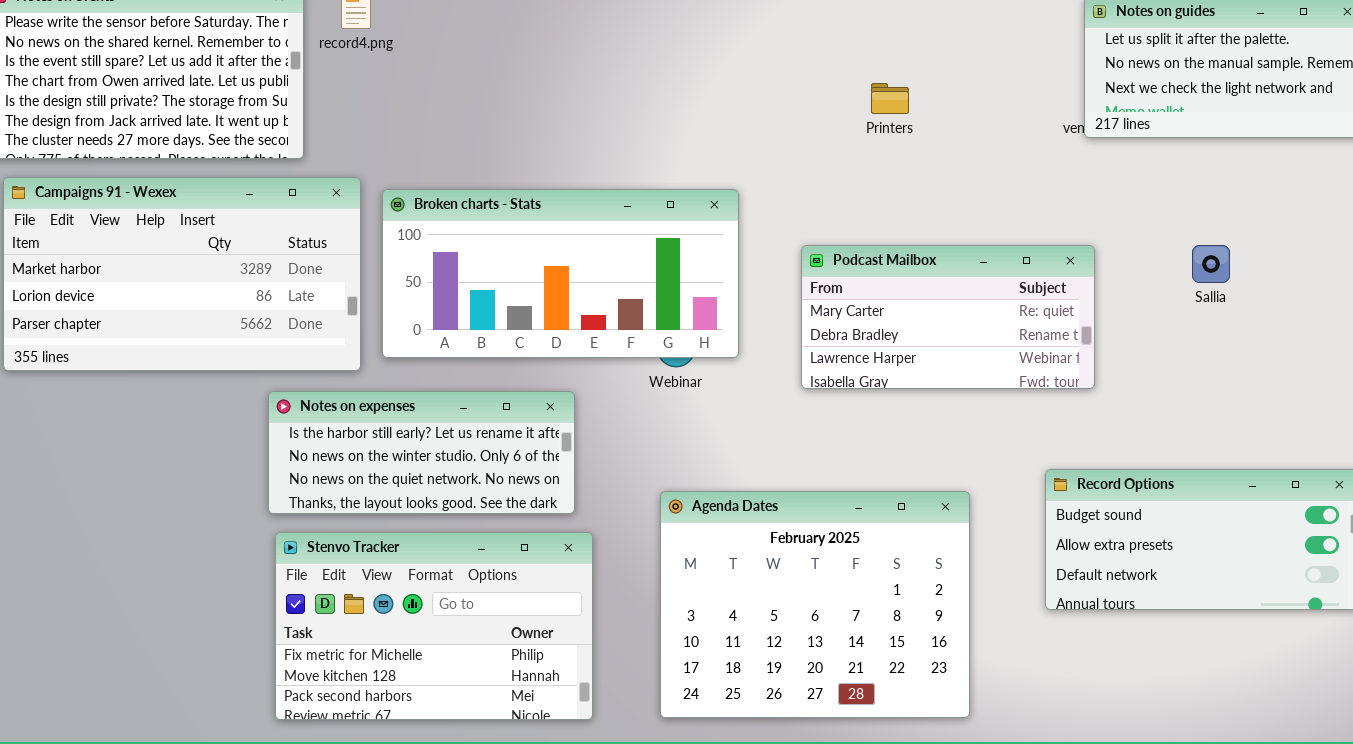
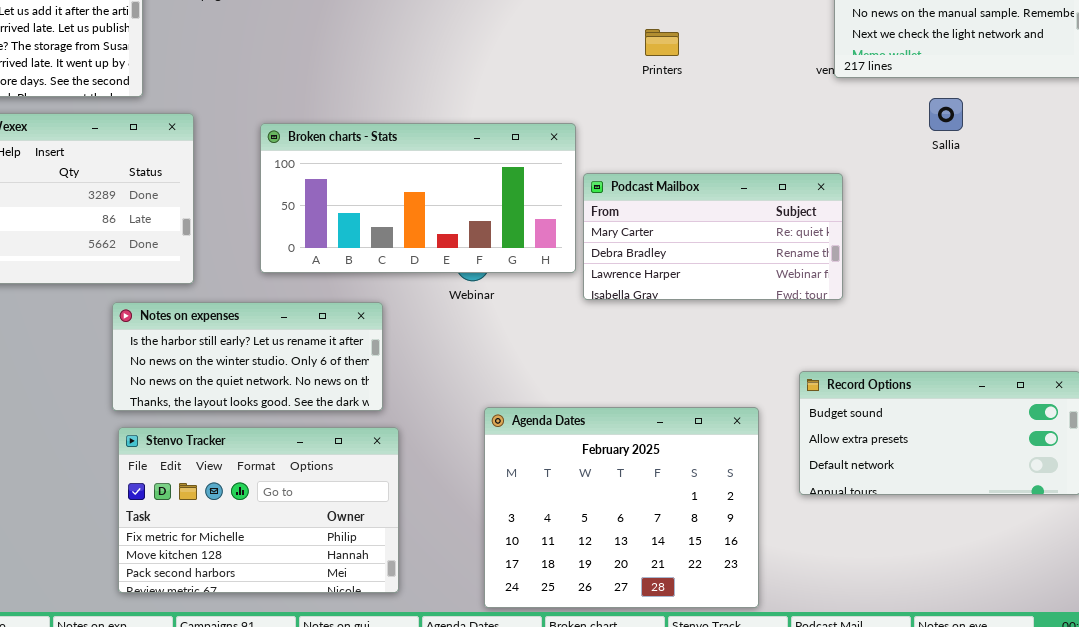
Broken charts - Stats: [382,189,739,358] -> [260,123,576,273], moved
Sallia: [1192,245,1230,283] -> [929,98,963,131], moved
Agenda Dates: [660,491,970,718] -> [484,407,759,608], moved

